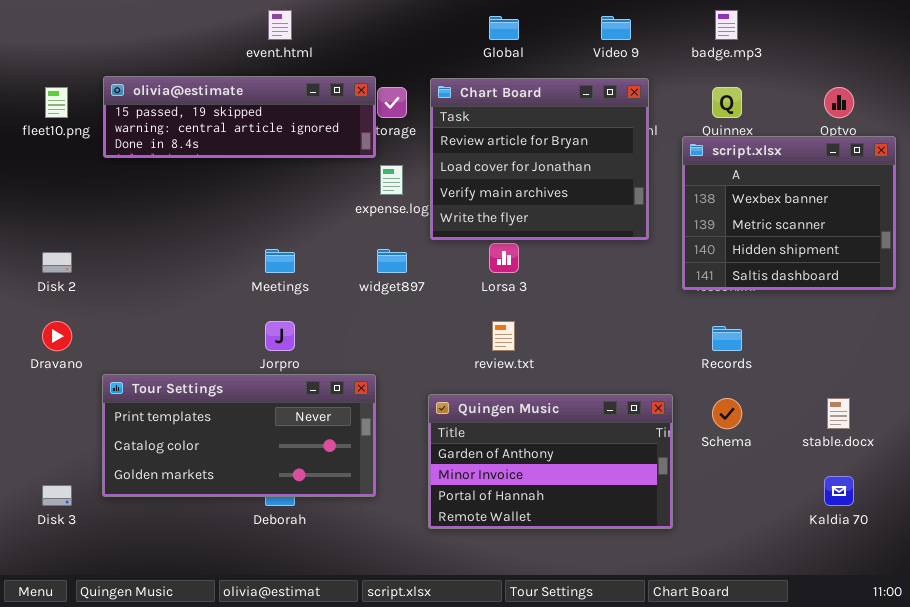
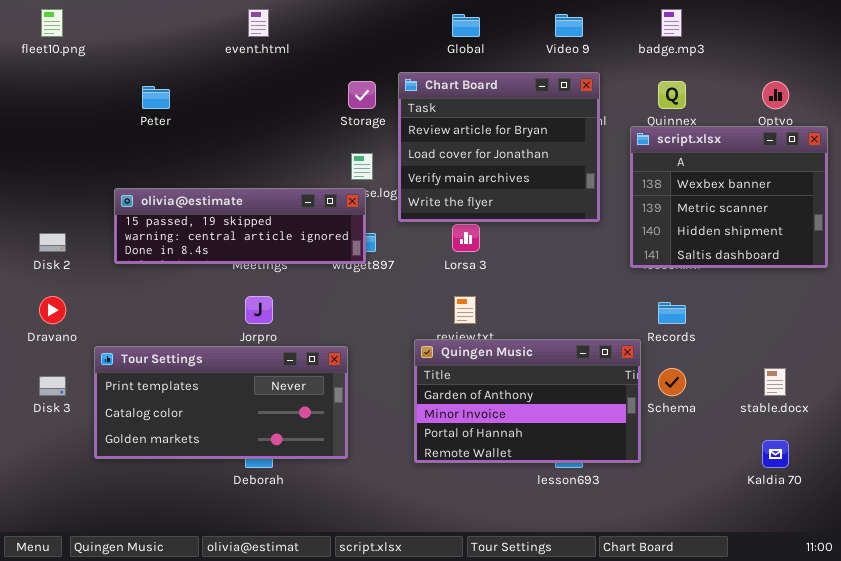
olivia@estimate: [103,76,376,158] -> [114,188,366,264], moved
fleet10.png: [45,87,68,118] -> [41,9,63,37], moved
Quingen Music: [428,394,673,529] -> [414,339,641,463], moved
Disk 3: [42,485,72,506] -> [39,376,66,396], moved

